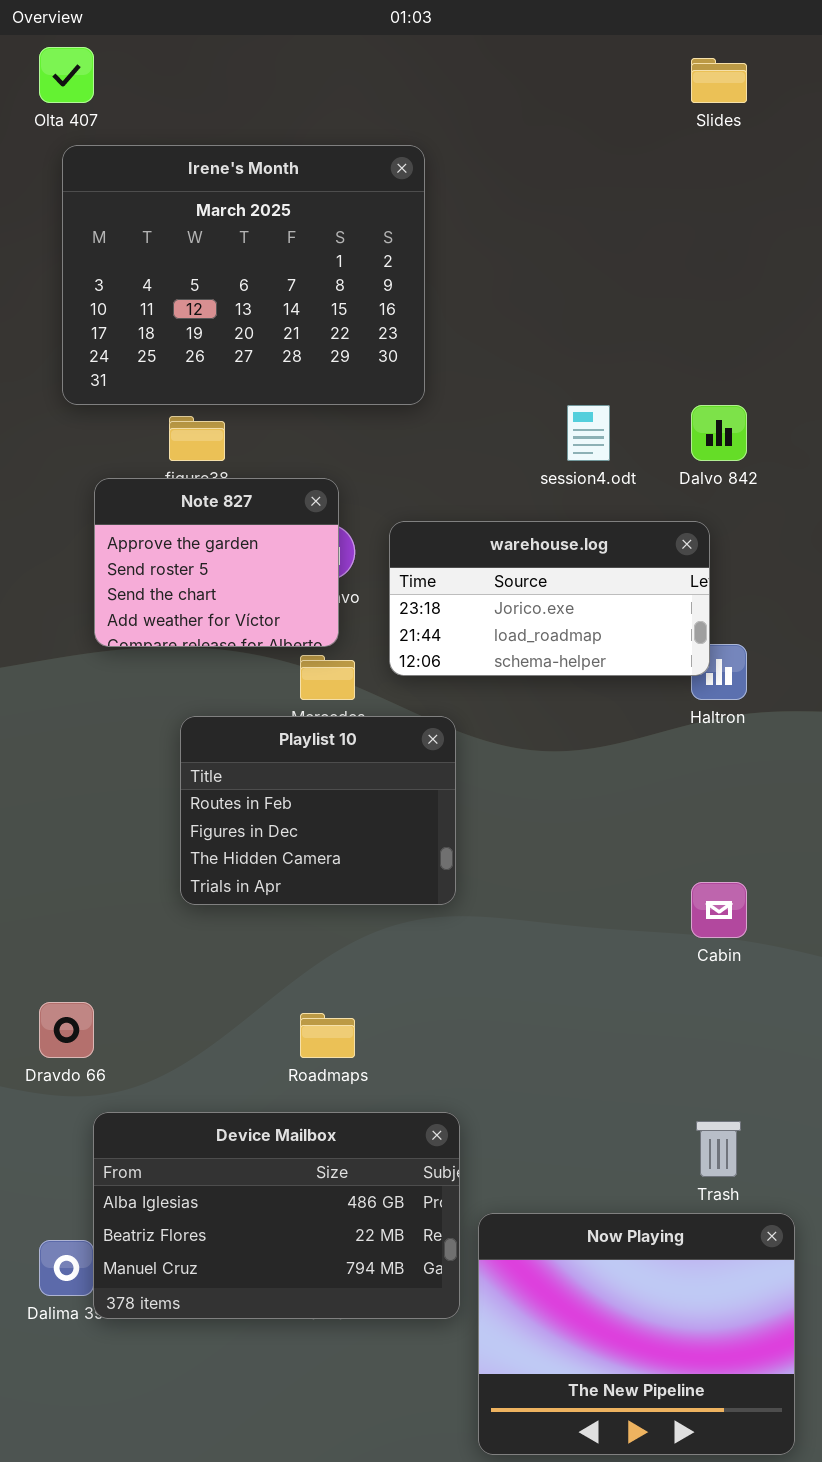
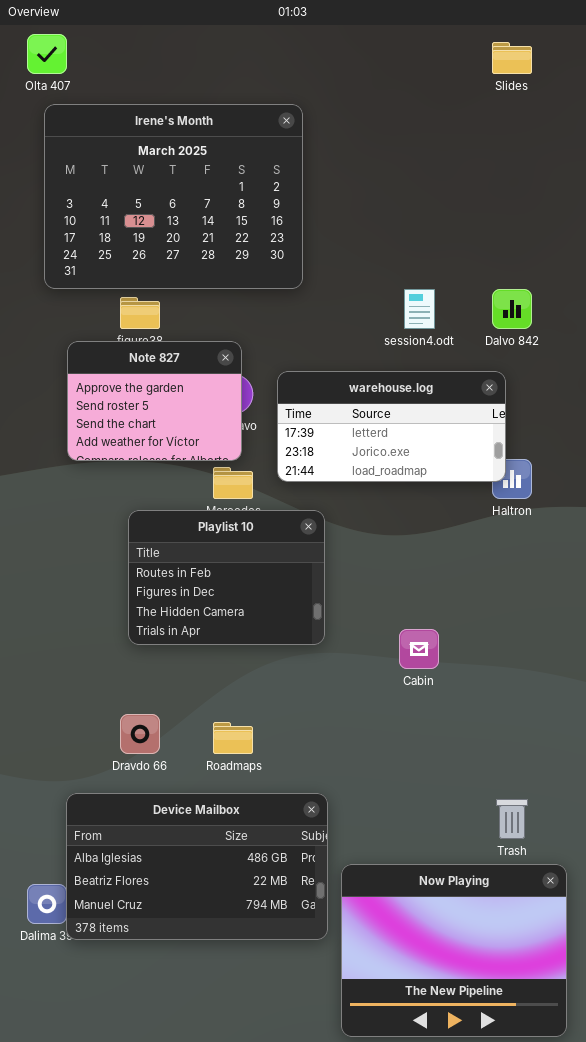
warehouse.log: [389,521,710,676] -> [277,371,506,482], scrolled up 1 row
Cabin: [691,882,747,938] -> [399,629,439,669], moved
Dravdo 66: [39,1002,94,1058] -> [120,714,160,754], moved

